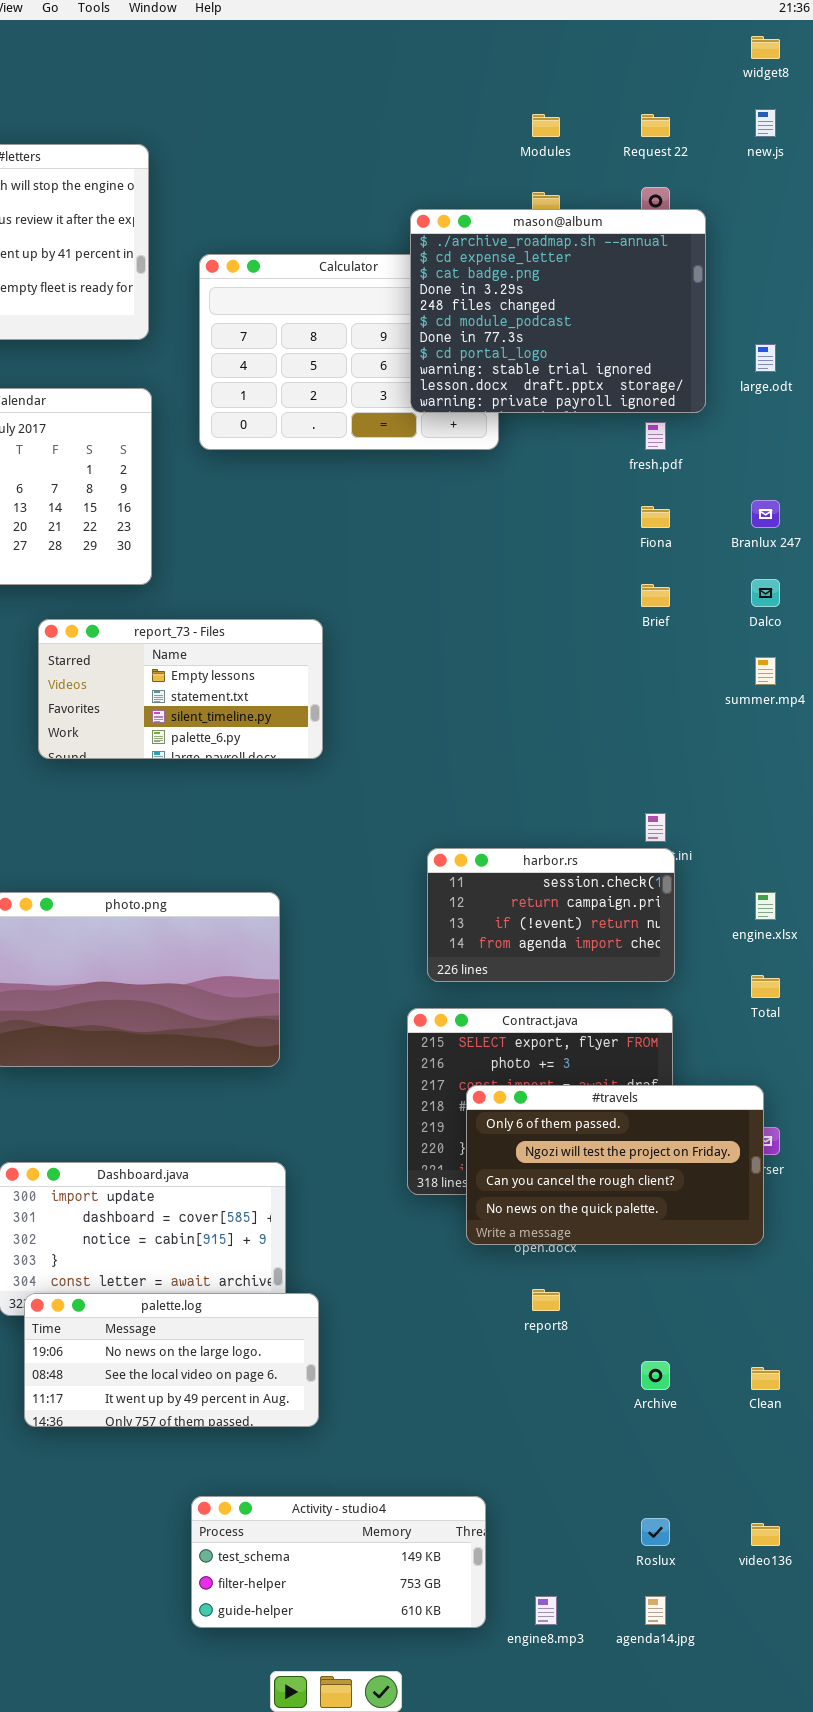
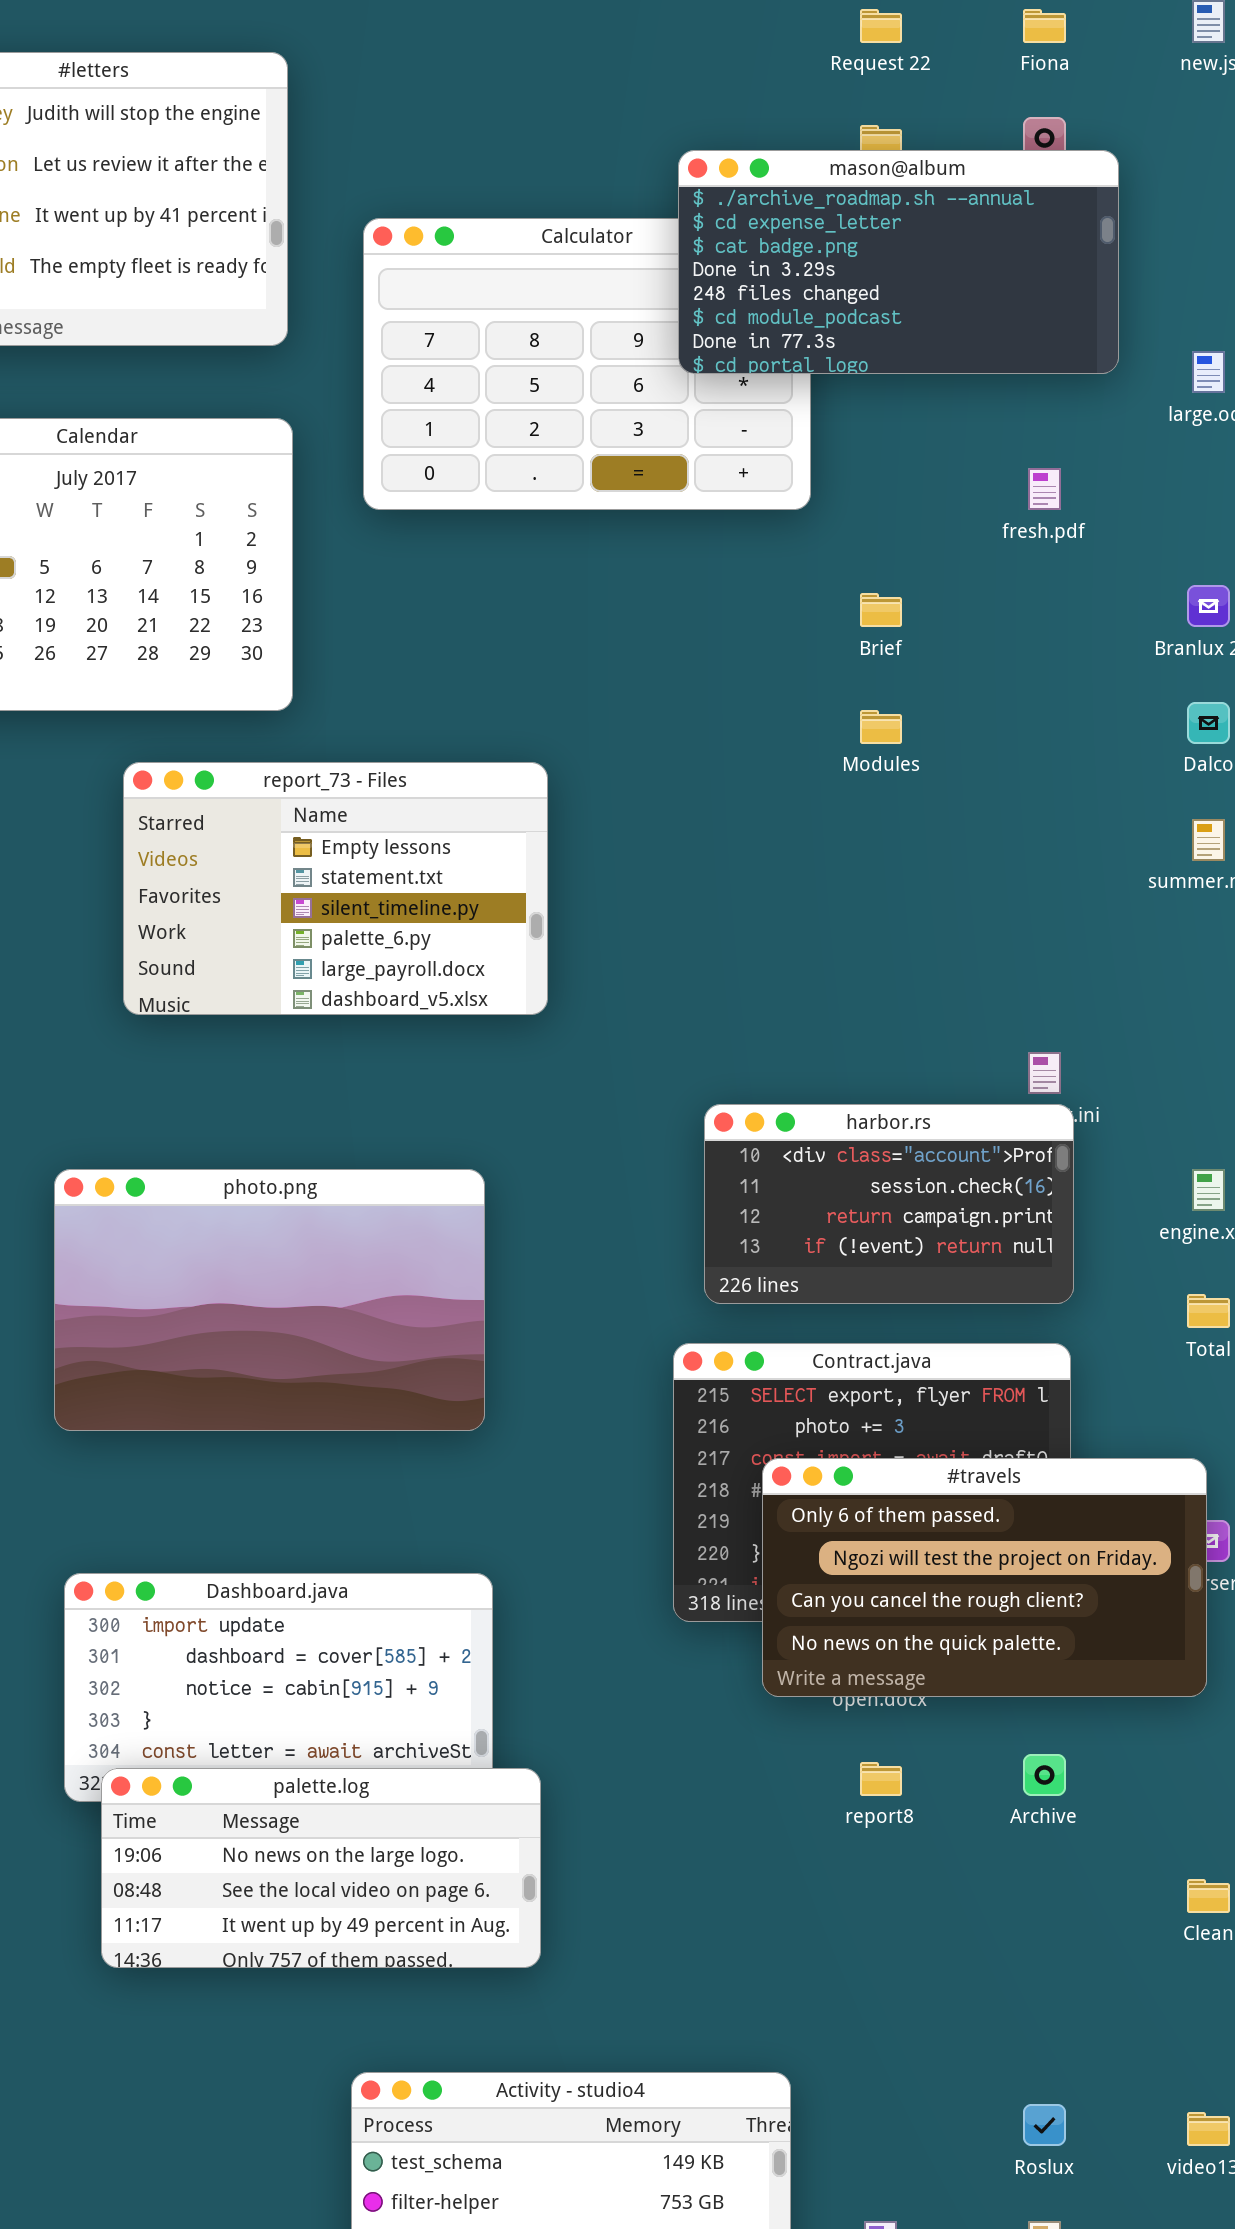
Modules: [532,114,560,137] -> [860,710,902,744], moved
Request 22: [641,114,670,137] -> [860,9,902,43], moved
mason@album: [410,209,706,413] -> [678,150,1119,374], resized
Fiona: [641,506,670,528] -> [1023,9,1066,43], moved
Brief: [641,584,670,607] -> [860,593,902,627], moved
report_73 - Files: [38,619,323,759] -> [123,762,548,1015], resized
harbor.rs: [427,848,675,982] -> [704,1104,1074,1304], scrolled up 1 row
Archive: [641,1361,670,1390] -> [1023,1754,1066,1796], moved

